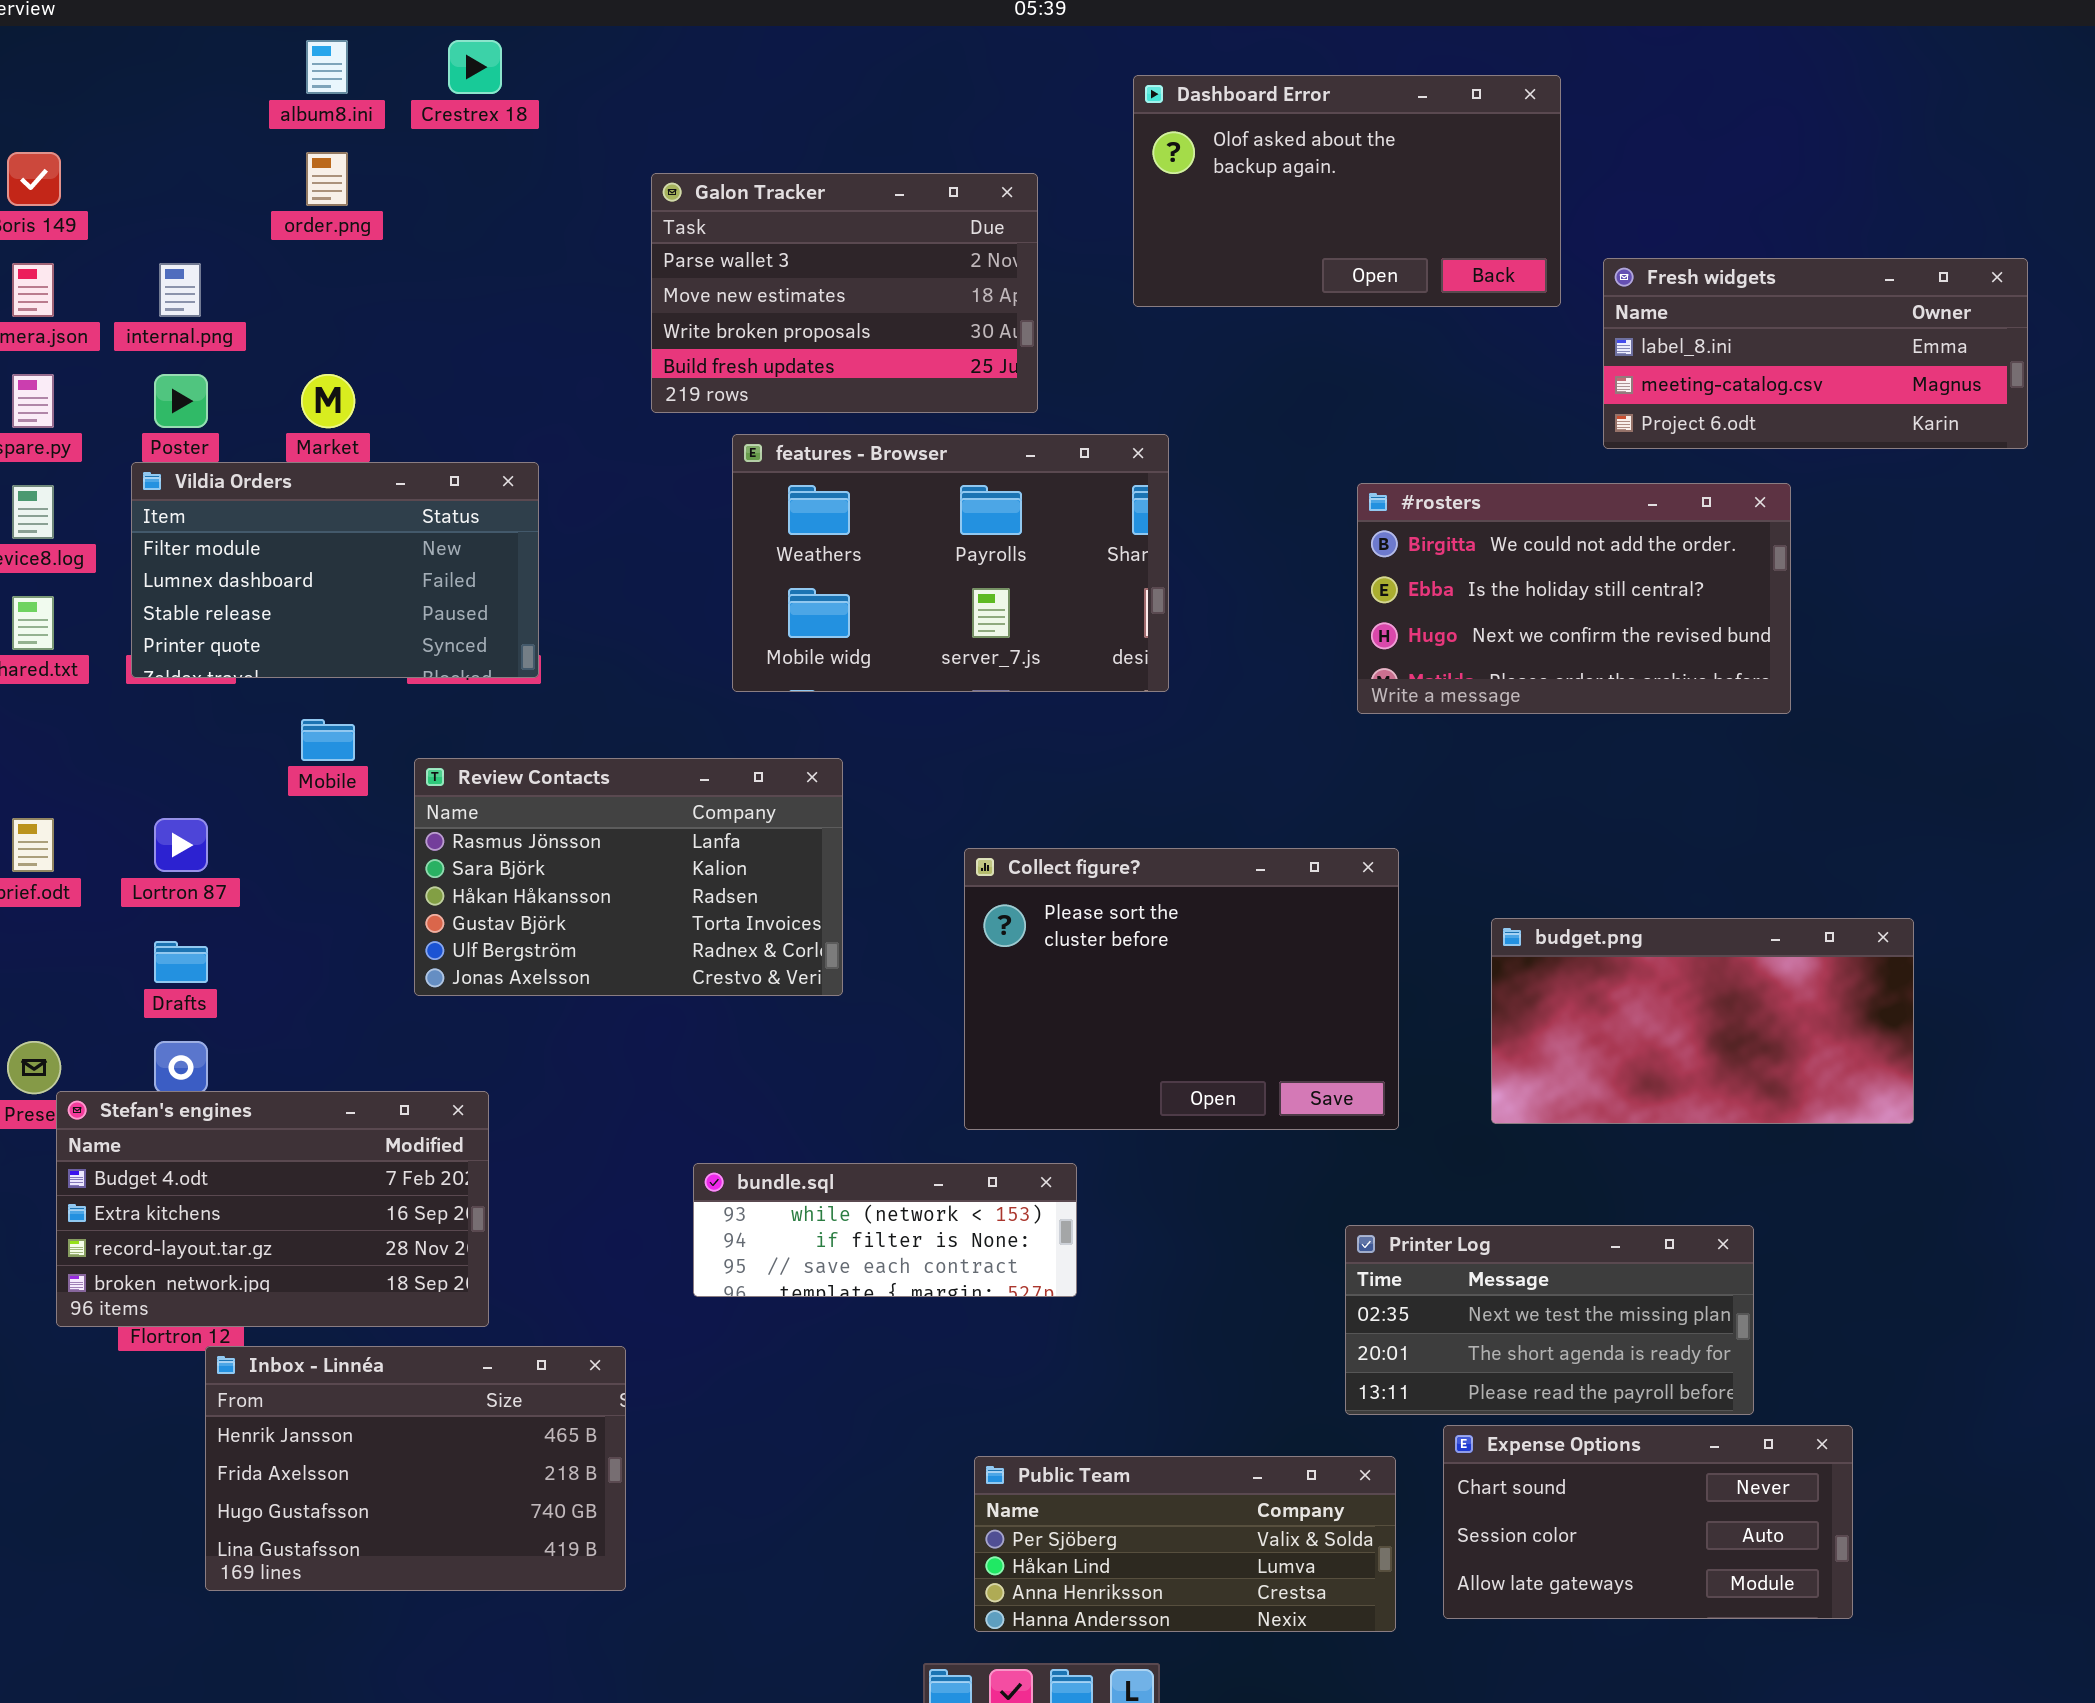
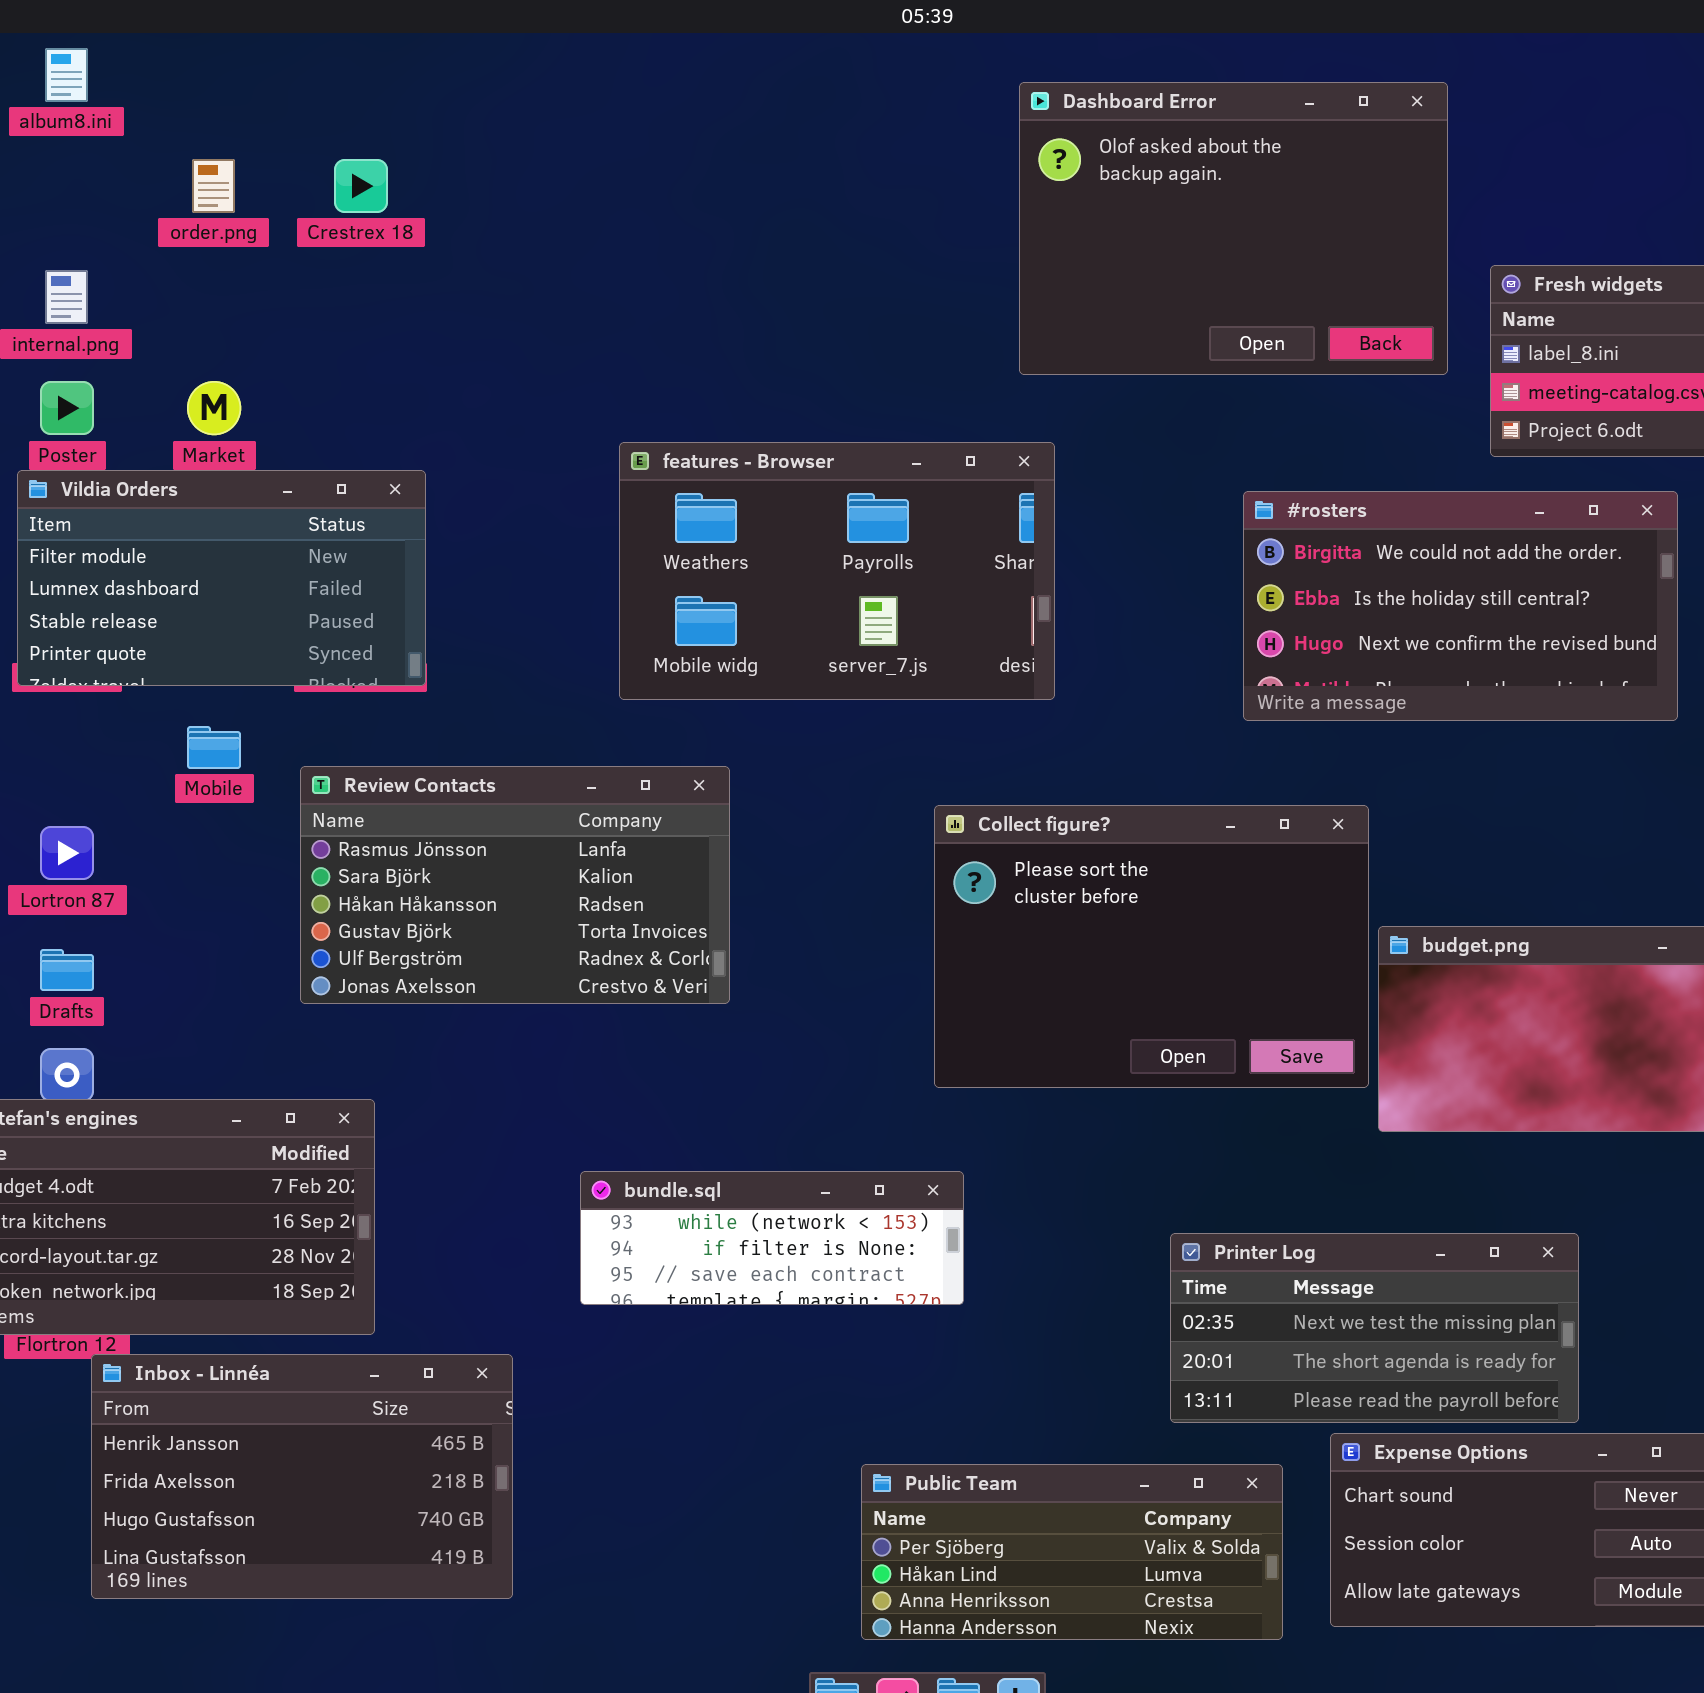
album8.ini: [306,40,348,94] -> [45,48,88,102], moved
Crestrex 18: [448,40,502,94] -> [334,159,388,213], moved
Dashboard Error: [1133,75,1561,307] -> [1019,82,1448,375], resized
Galon Tracker: [651,173,1038,413] -> none, closed
Collect figure?: [964,848,1399,1130] -> [934,805,1369,1088], moved
Printer Log: [1345,1225,1754,1415] -> [1170,1233,1579,1423], moved

